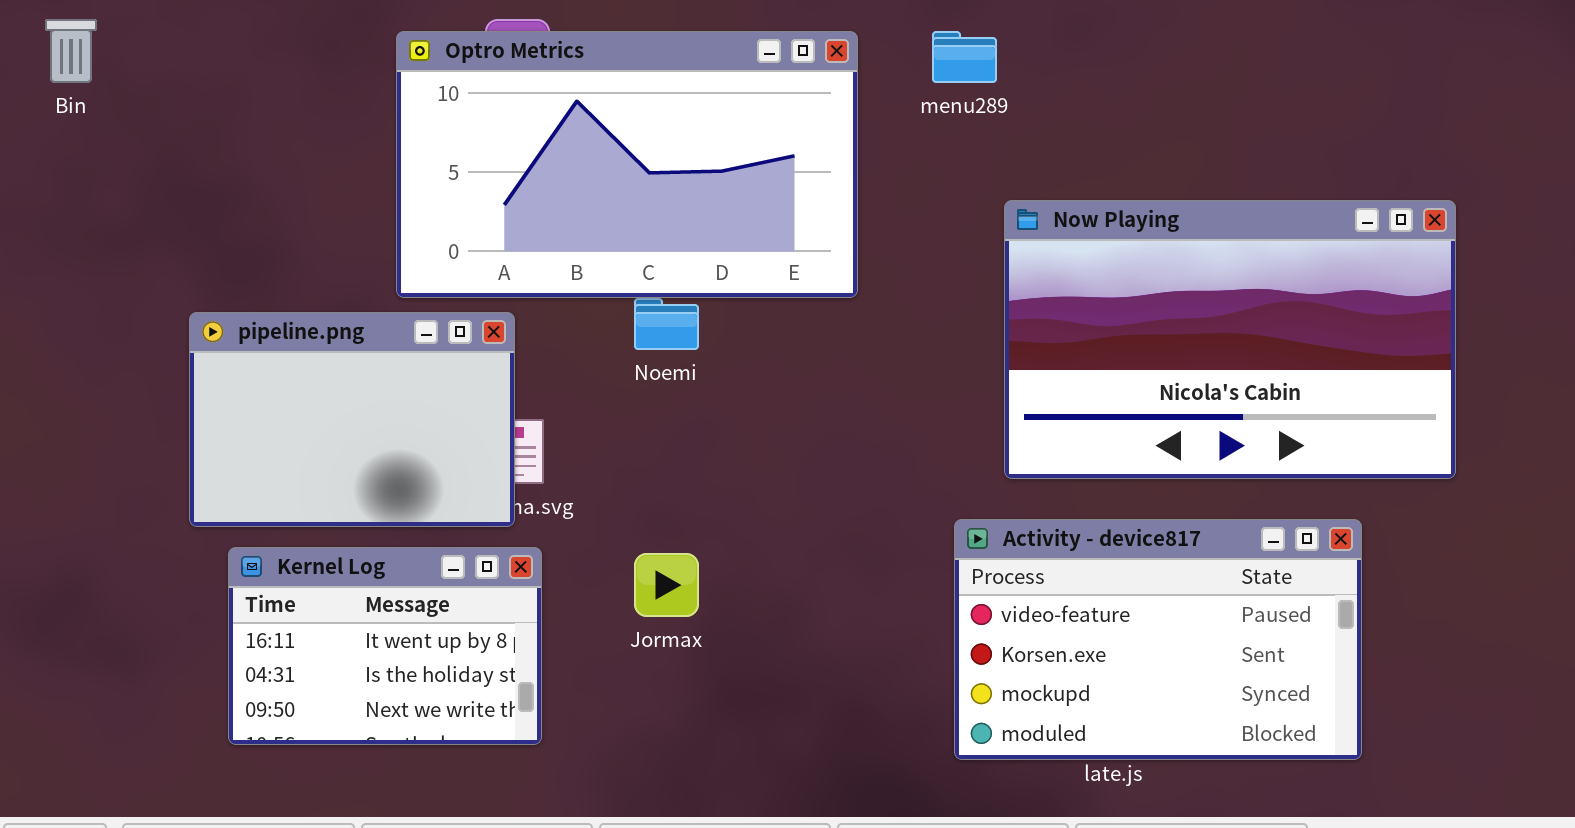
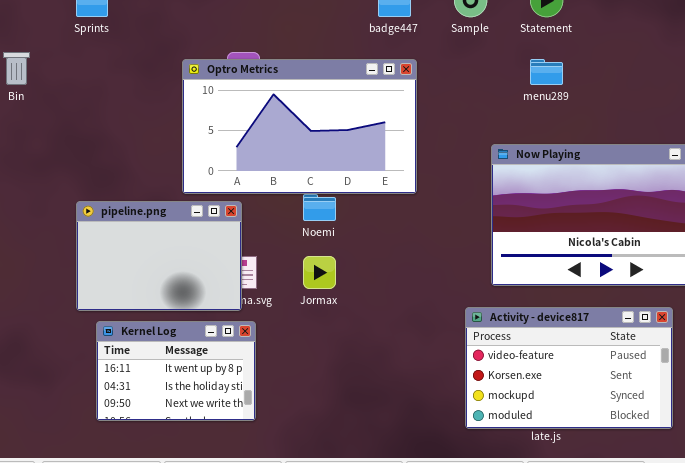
menu289: [932,31,997,83] -> [530,59,563,85], moved
Jormax: [634,553,699,617] -> [303,256,336,289], moved

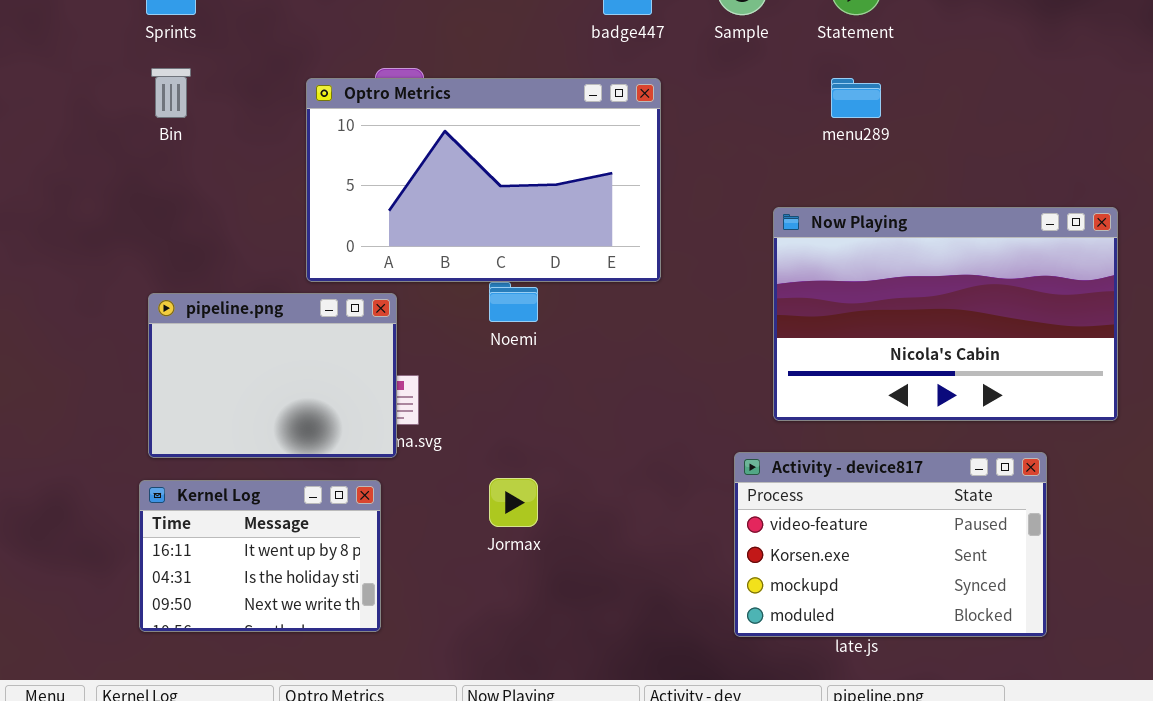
Bin: [3,52,30,85] -> [151,68,191,118], moved
Jormax: [303,256,336,289] -> [489,478,538,527], moved
Kernel Log: [96,321,256,421] -> [139,480,381,632], moved

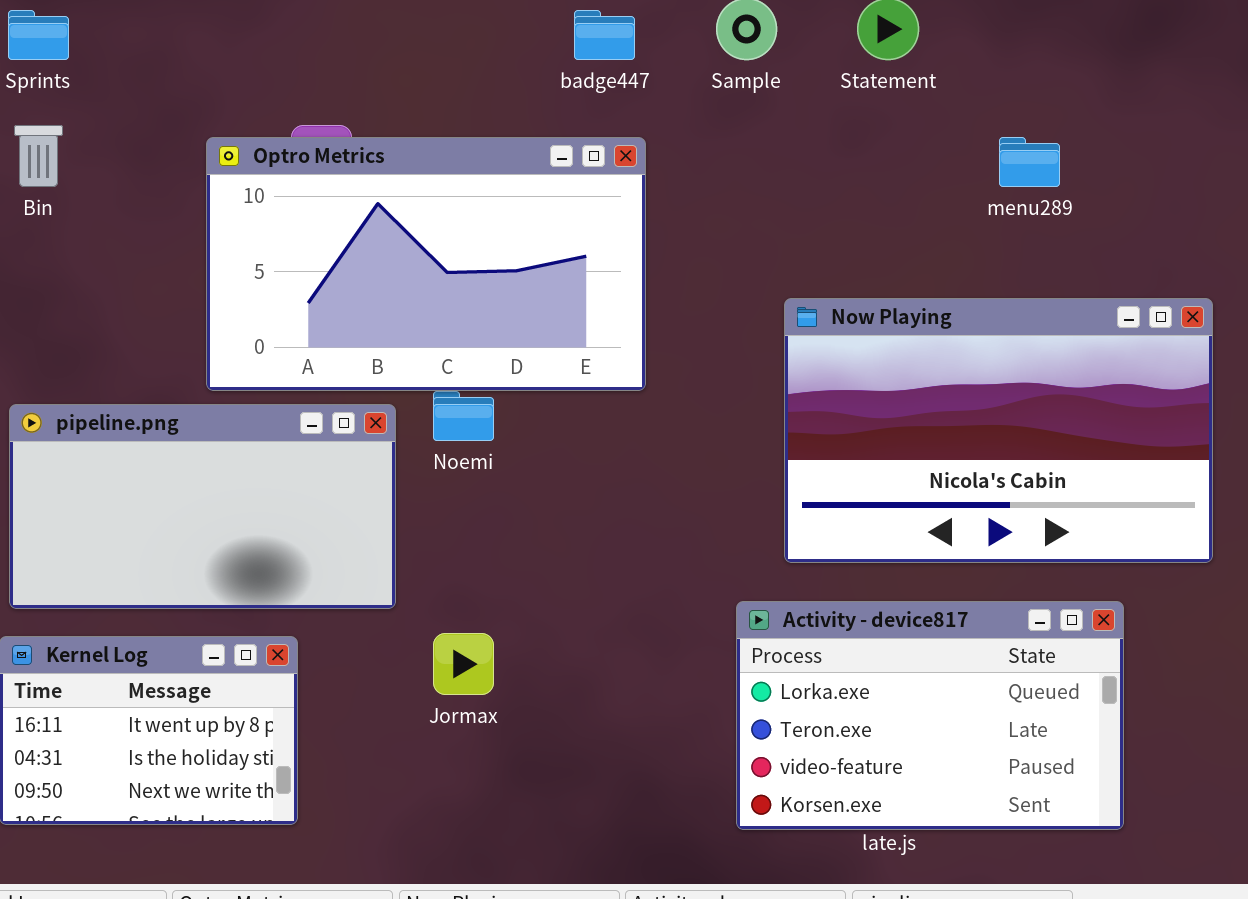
menu289: [831,78,881,118] -> [999,137,1060,187], moved
pipeline.png: [148,293,397,458] -> [9,404,396,609], resized
Activity - device817: [734,452,1047,637] -> [736,601,1124,830], scrolled up 2 rows

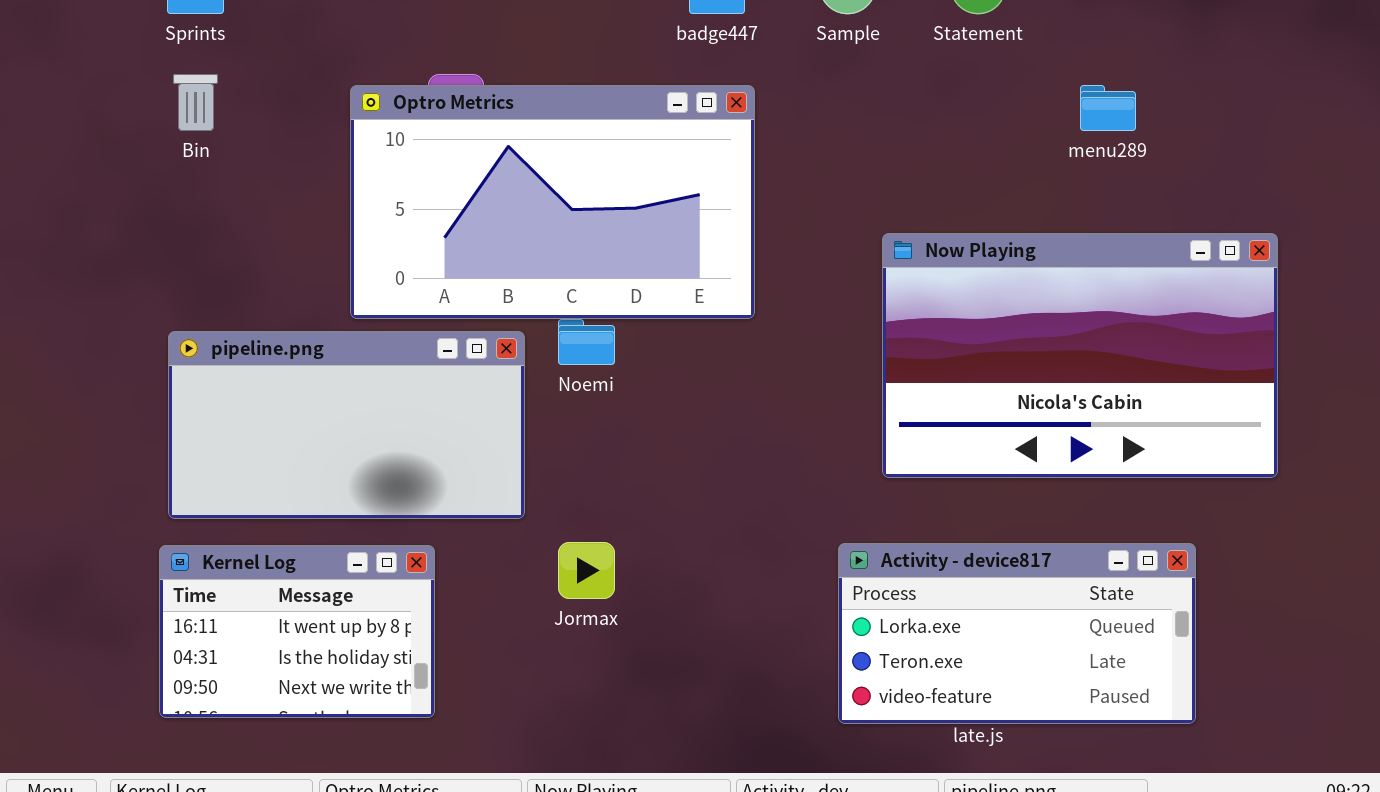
Activity - device817: [736,601,1124,830] -> [838,543,1196,724], resized

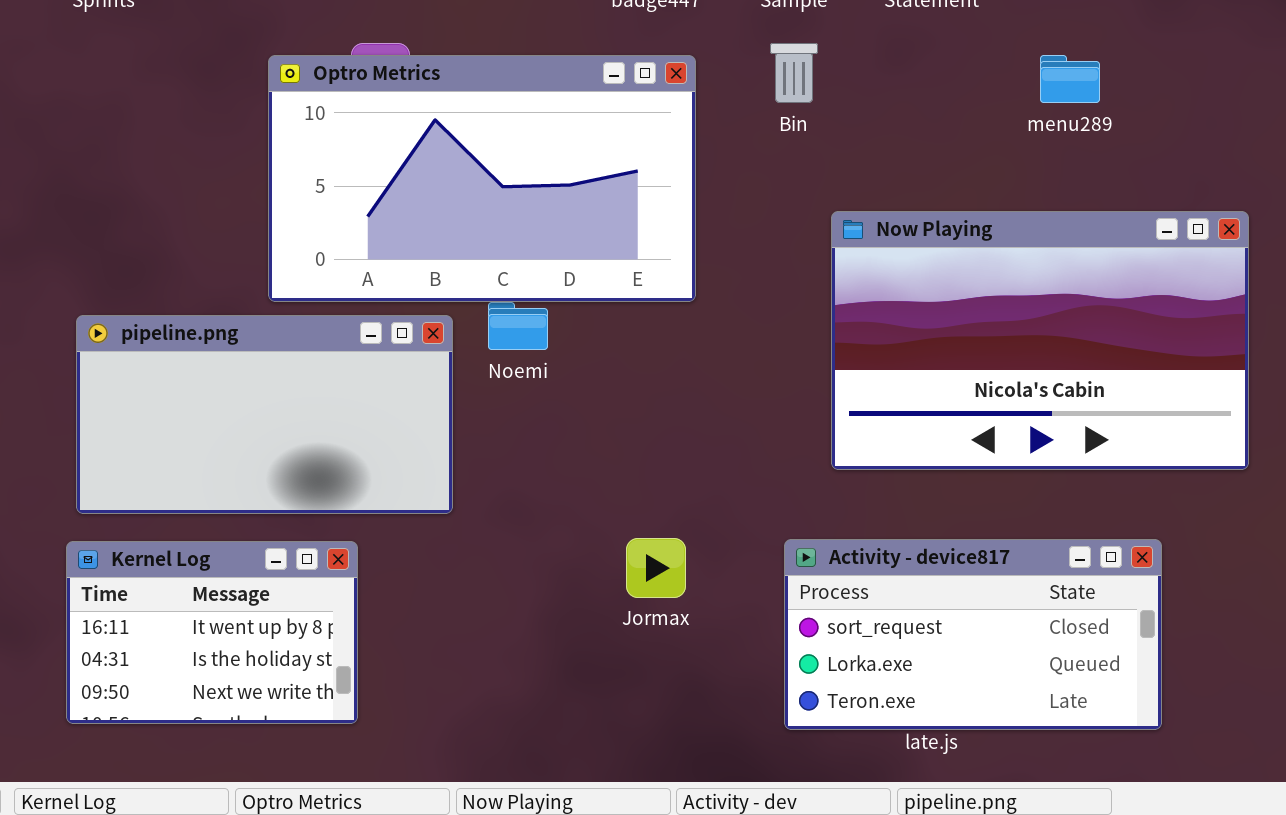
Bin: [173,74,218,131] -> [770,43,818,103], moved
Jormax: [558,542,615,599] -> [626,538,686,598], moved
Activity - device817: [838,543,1196,724] -> [784,539,1162,730], scrolled up 1 row

